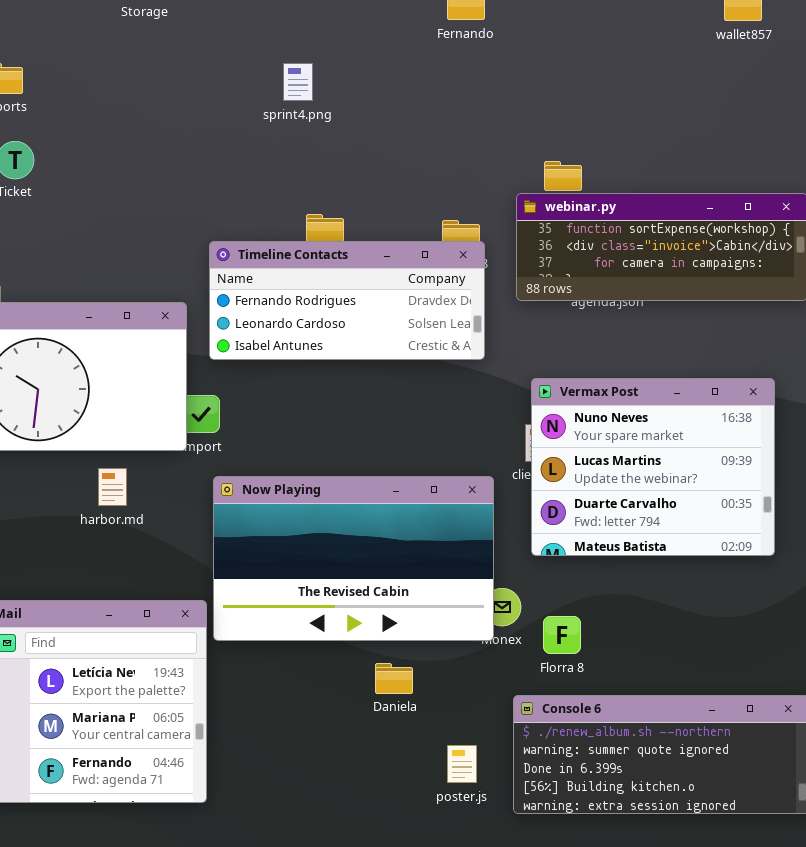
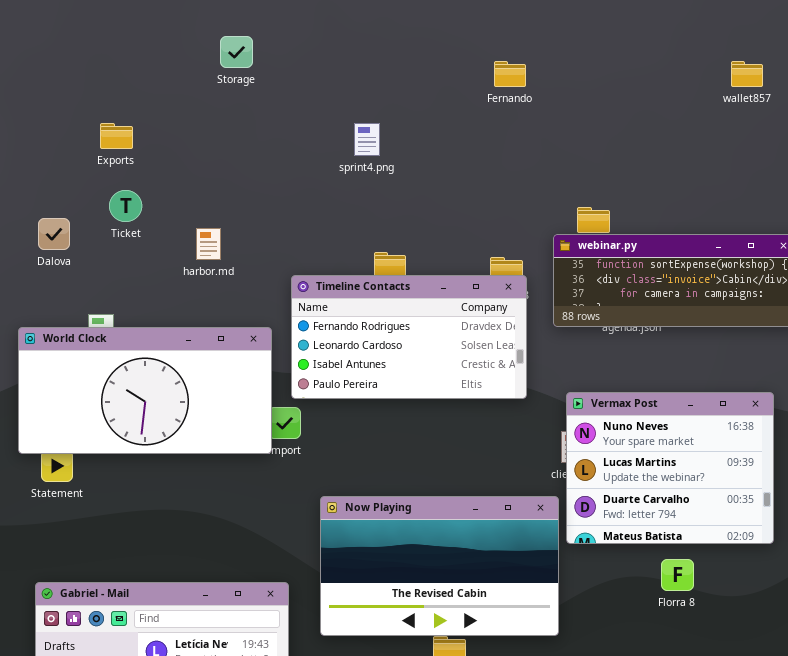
Timeline Contacts: [209,241,485,360] -> [291,275,527,399], resized
harbor.md: [98,468,127,506] -> [196,228,221,260], moved
Now Playing: [213,476,494,641] -> [320,496,559,636], moved
Florra 8: [543,616,581,654] -> [661,559,694,591], moved

